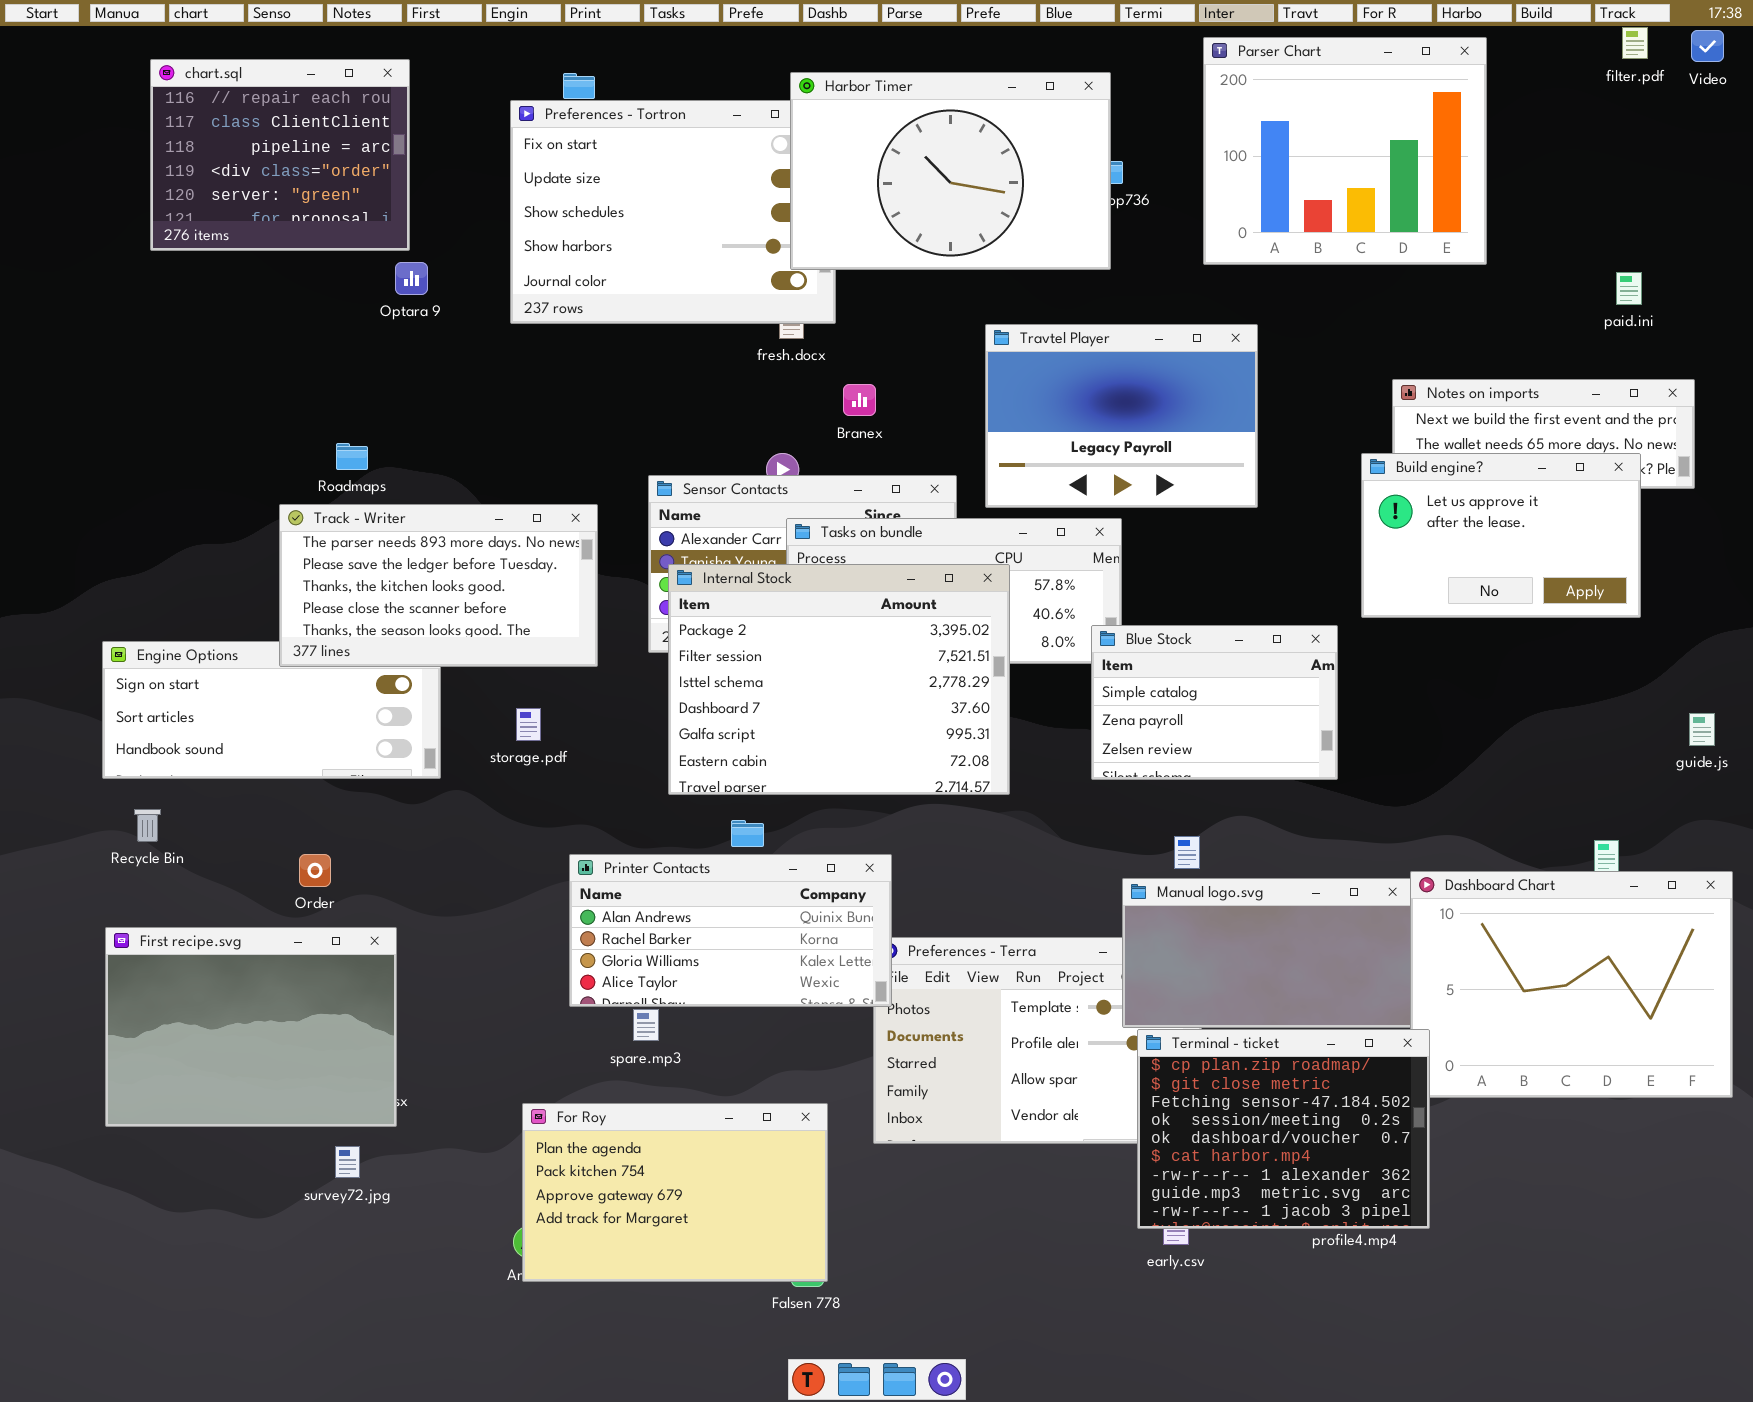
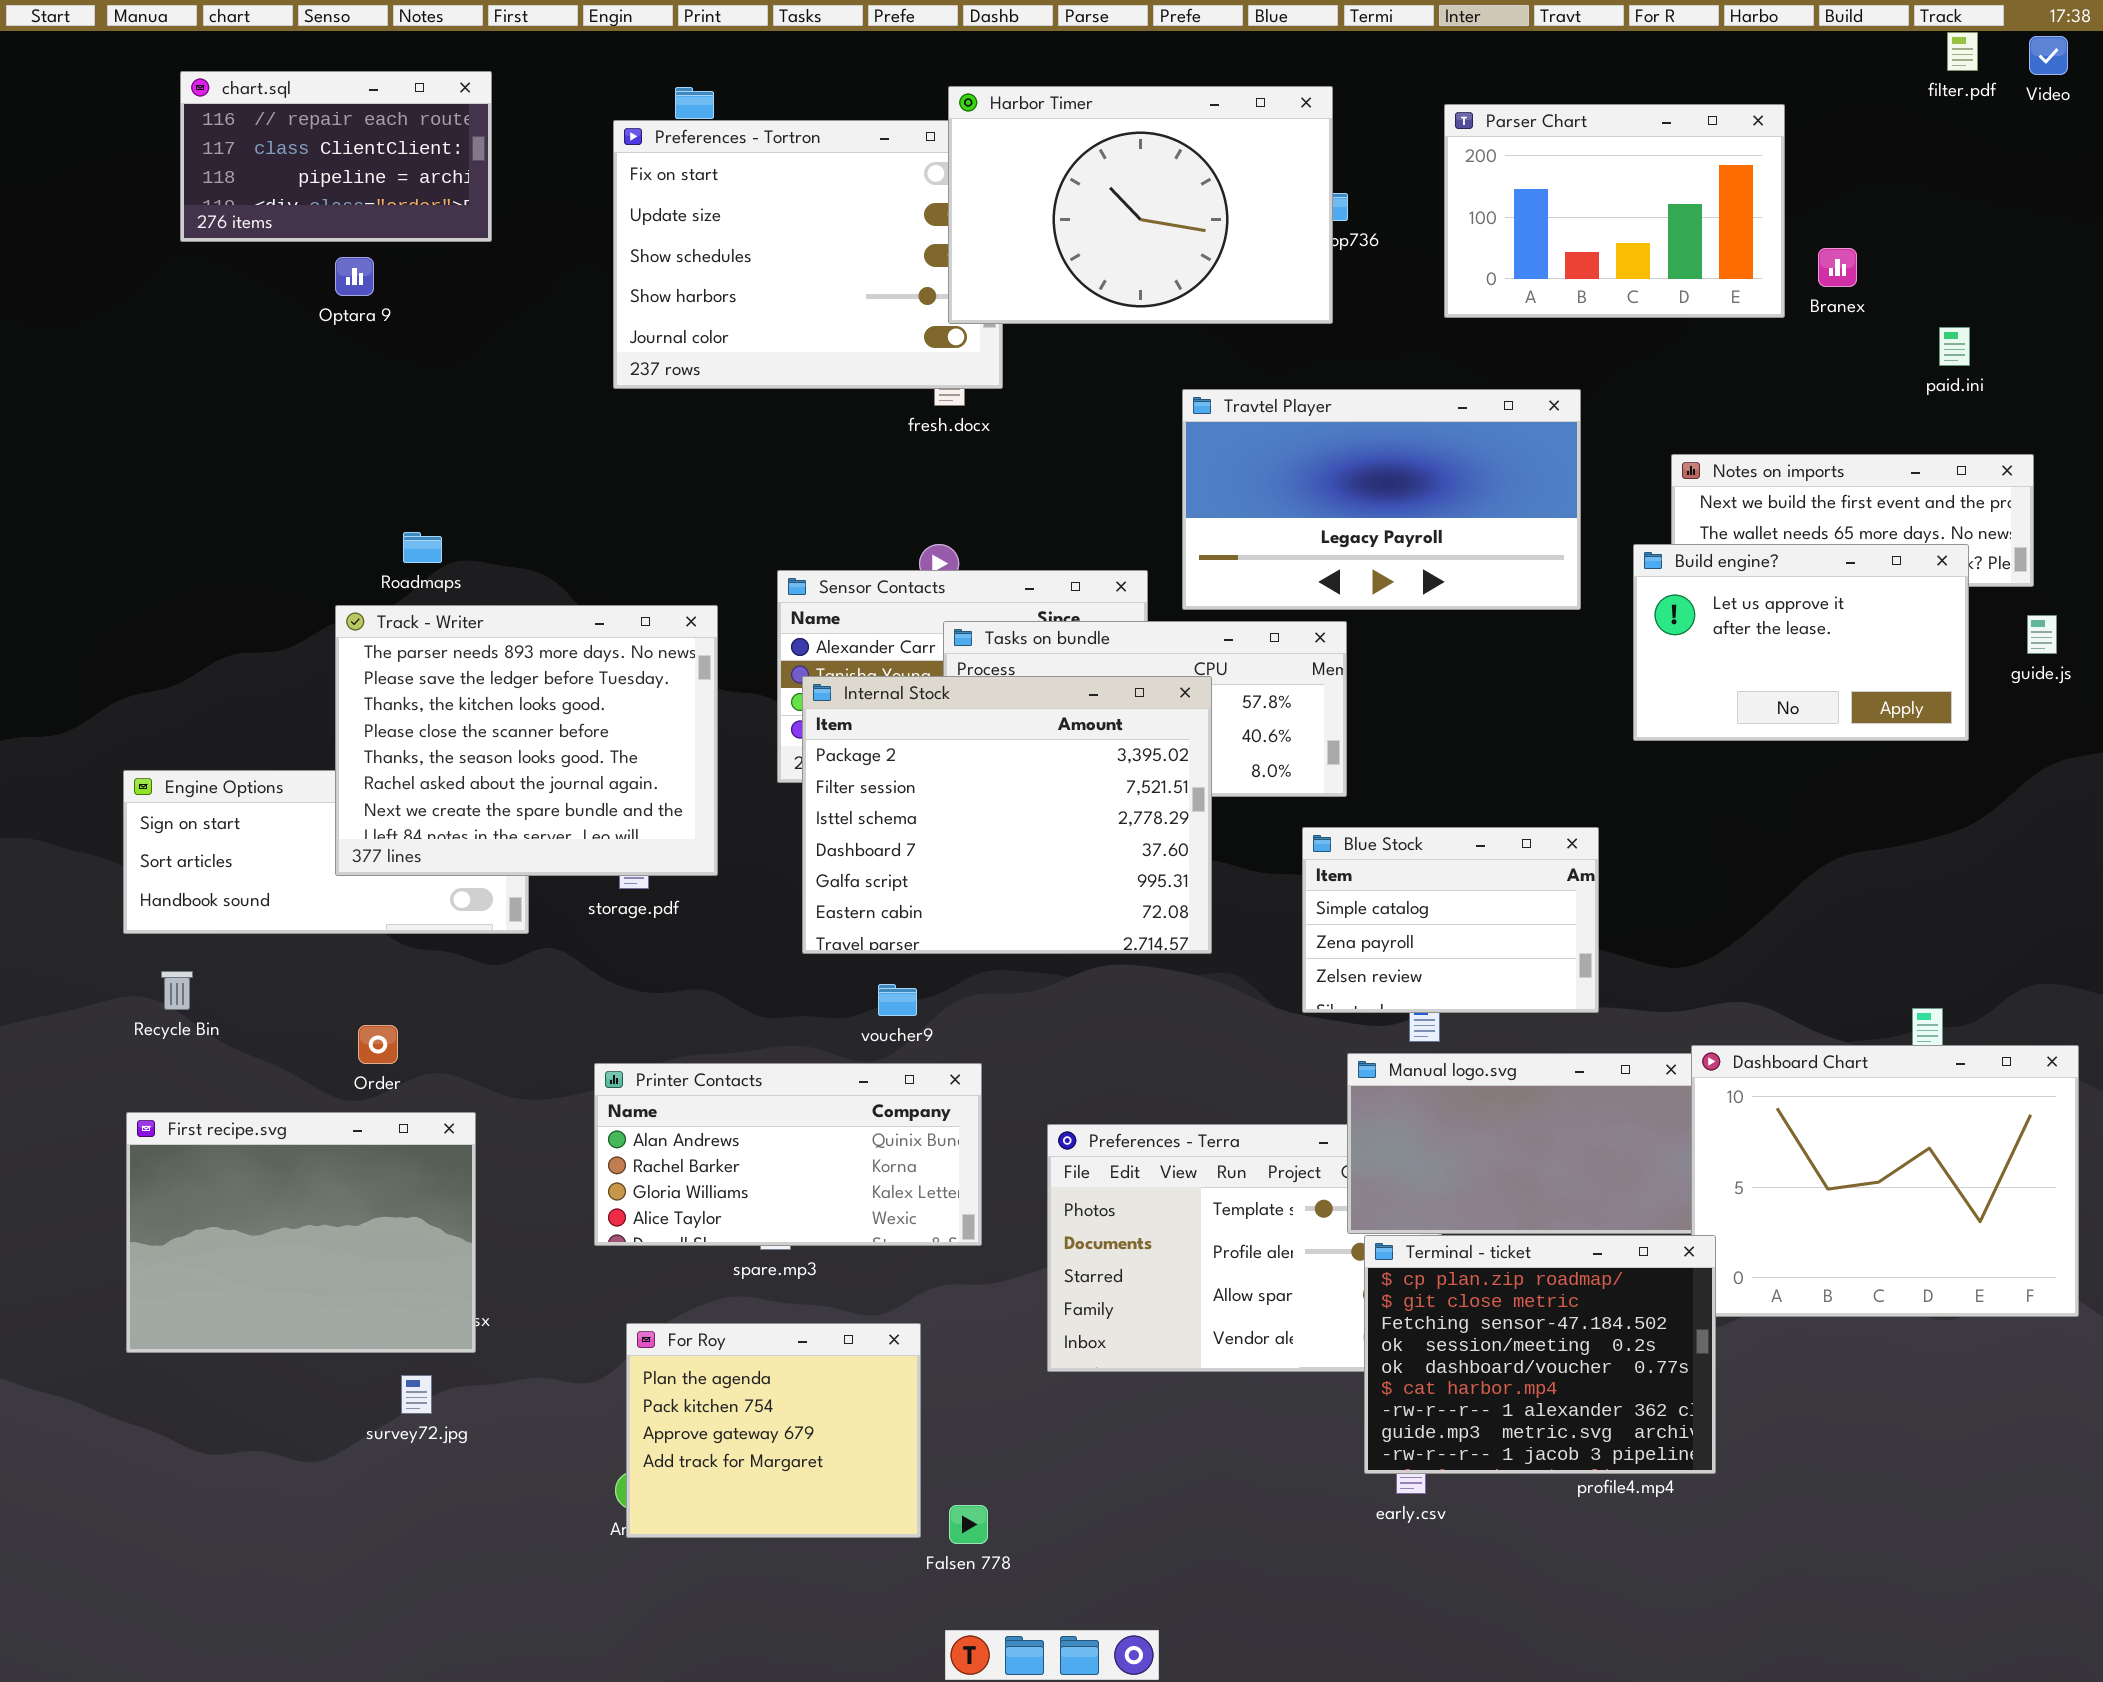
Parser Chart: [1203,37,1487,265] -> [1444,104,1785,318], resized
chart.sql: [150,59,410,251] -> [180,71,492,242], resized
Optara 9: [395,262,428,295] -> [335,257,374,296], moved
Travtel Player: [985,324,1258,508] -> [1182,389,1581,610], resized
Branex: [843,384,876,416] -> [1818,248,1857,287], moved
Track - Writer: [279,504,598,667] -> [335,605,718,876], resized
Blue Stock: [1091,625,1338,780] -> [1302,827,1599,1013], moved
guide.js: [1689,713,1715,746] -> [2027,615,2057,654], moved
Printer Contacts: [569,854,892,1007] -> [594,1063,982,1246], moved
For Roy: [522,1103,828,1282] -> [626,1323,921,1538], resized

